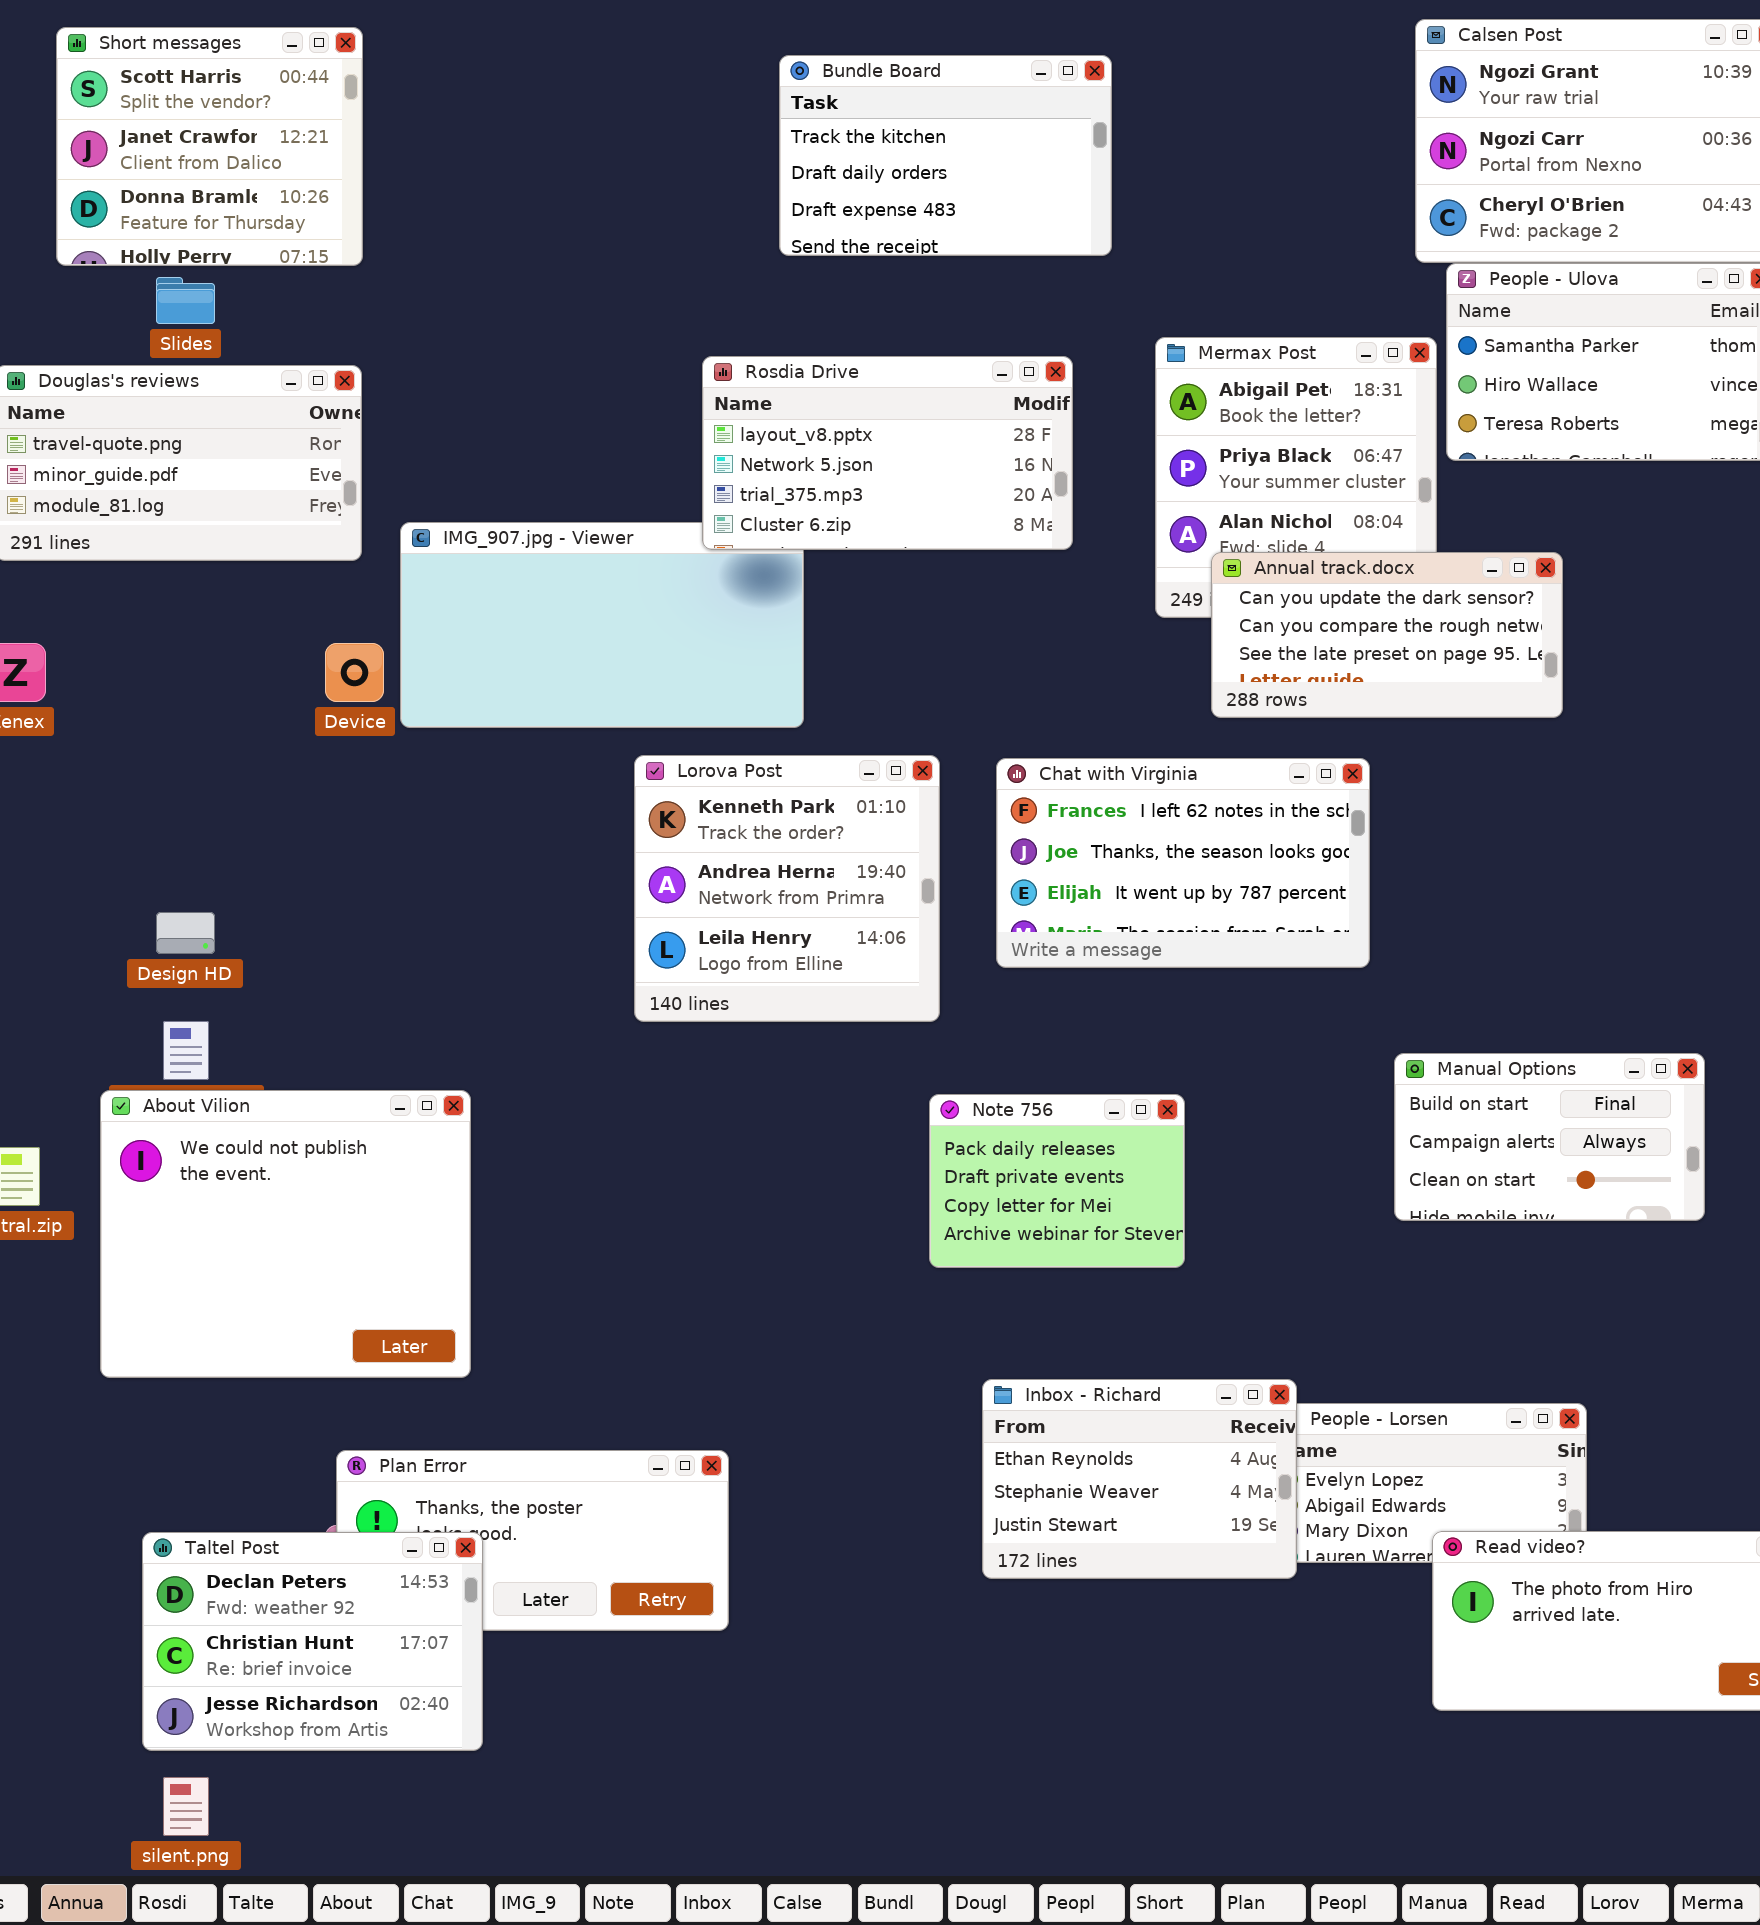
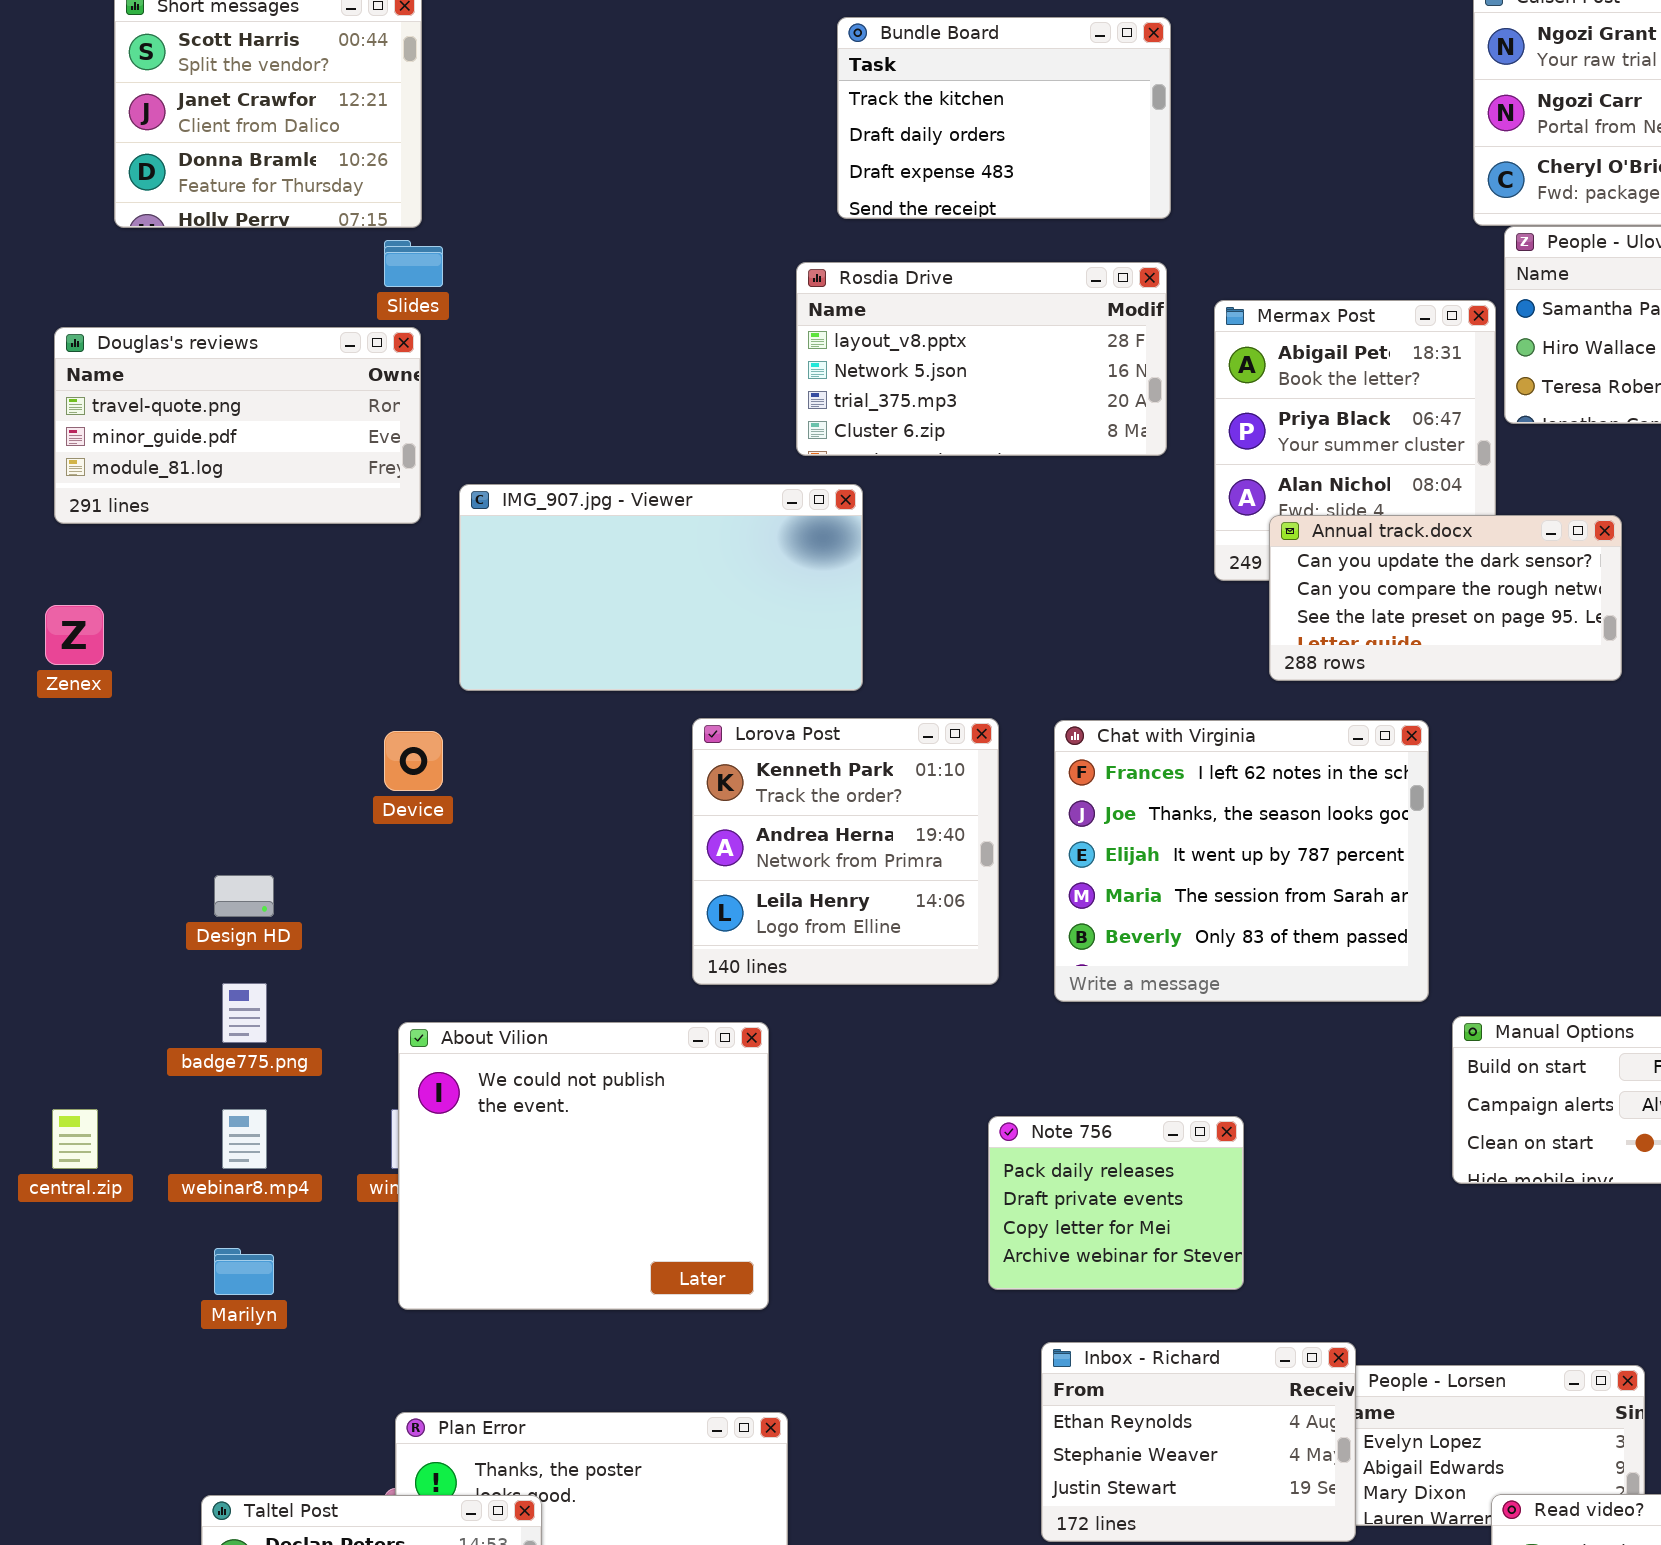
Slides: [156,277,215,324] -> [384,240,443,287], moved
Rosdia Drive: [702,356,1073,550] -> [796,262,1167,456], moved
Device: [325,643,384,702] -> [384,731,443,791], moved
Chat with Virginia: [996,758,1370,968] -> [1054,720,1429,1002], resized
About Vilion: [100,1090,471,1378] -> [398,1022,769,1310], moved
Note 756: [929,1094,1185,1268] -> [988,1116,1244,1290], moved

